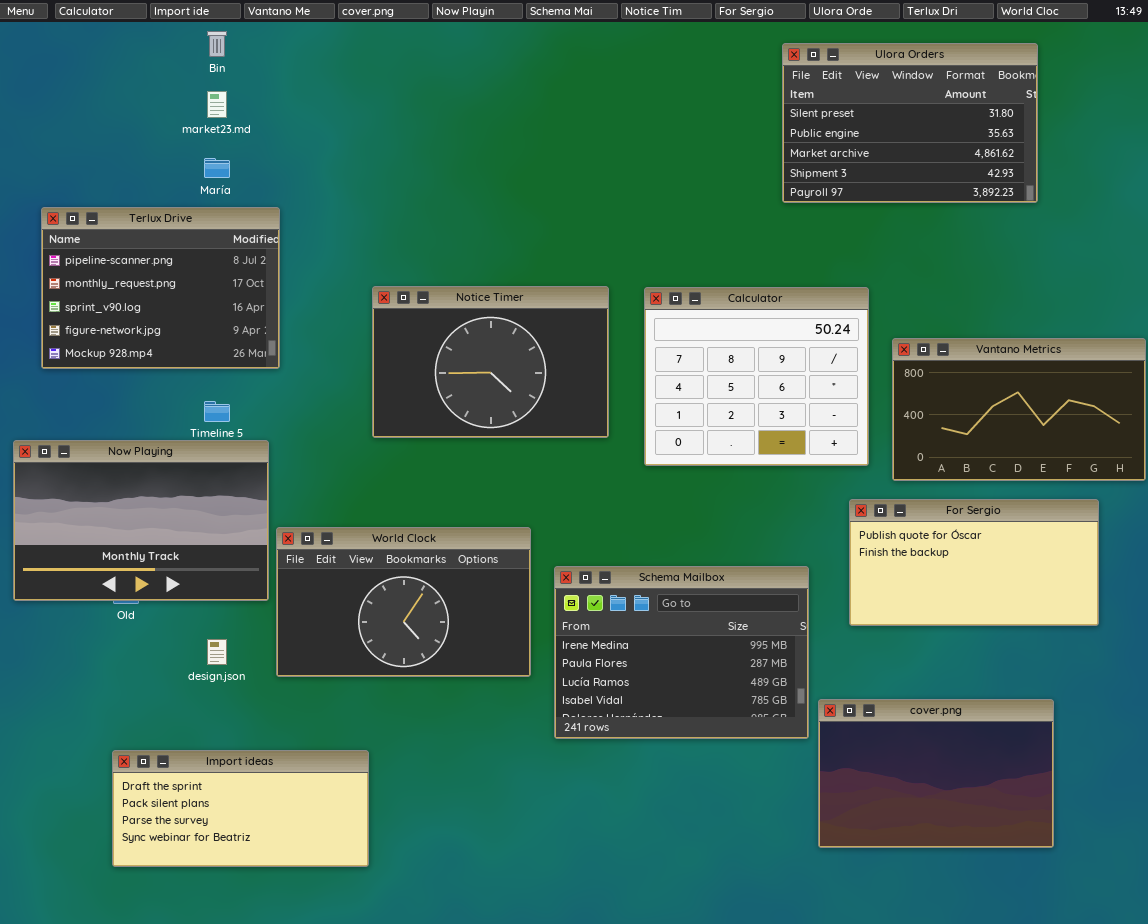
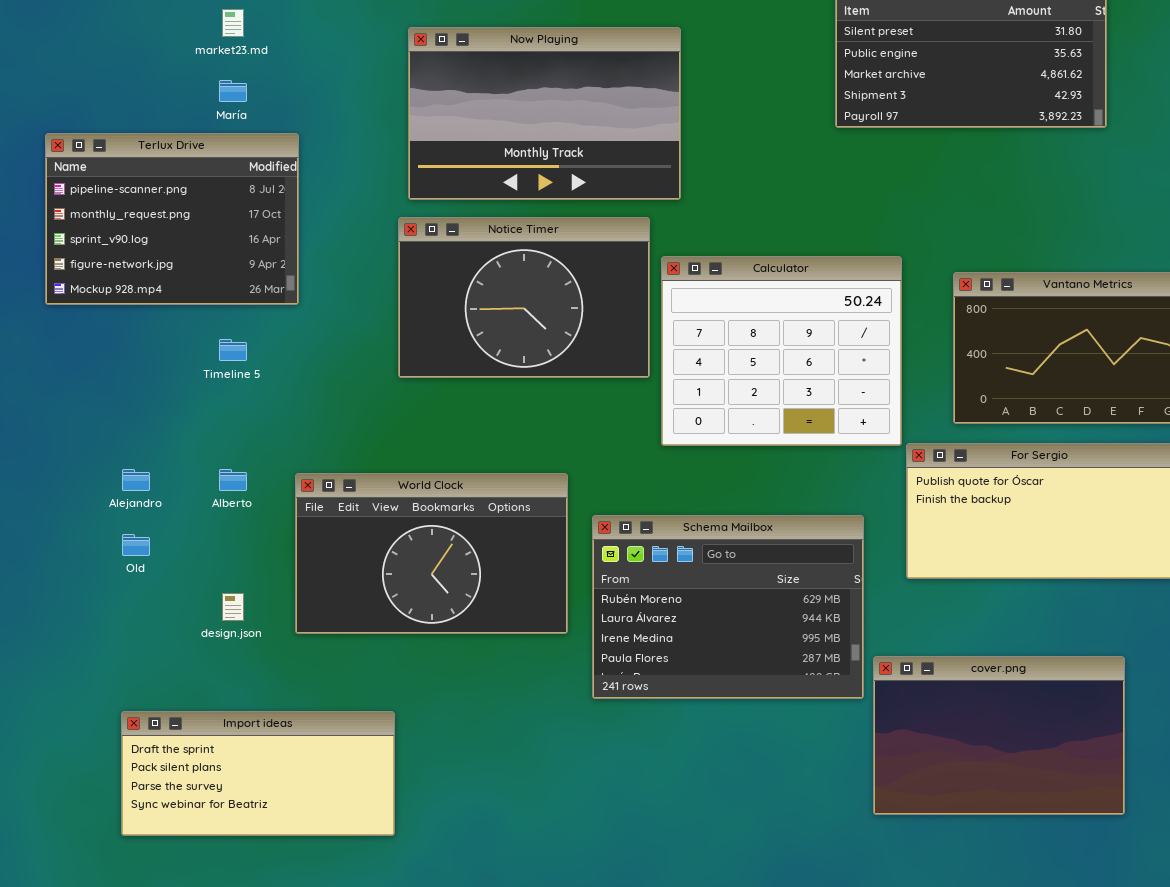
Calculator: [644,287,869,466] -> [661,256,902,446], moved
Now Playing: [13,440,269,601] -> [408,27,681,200], moved
Schema Mailbox: [554,566,809,739] -> [592,515,864,699], scrolled up 2 rows

